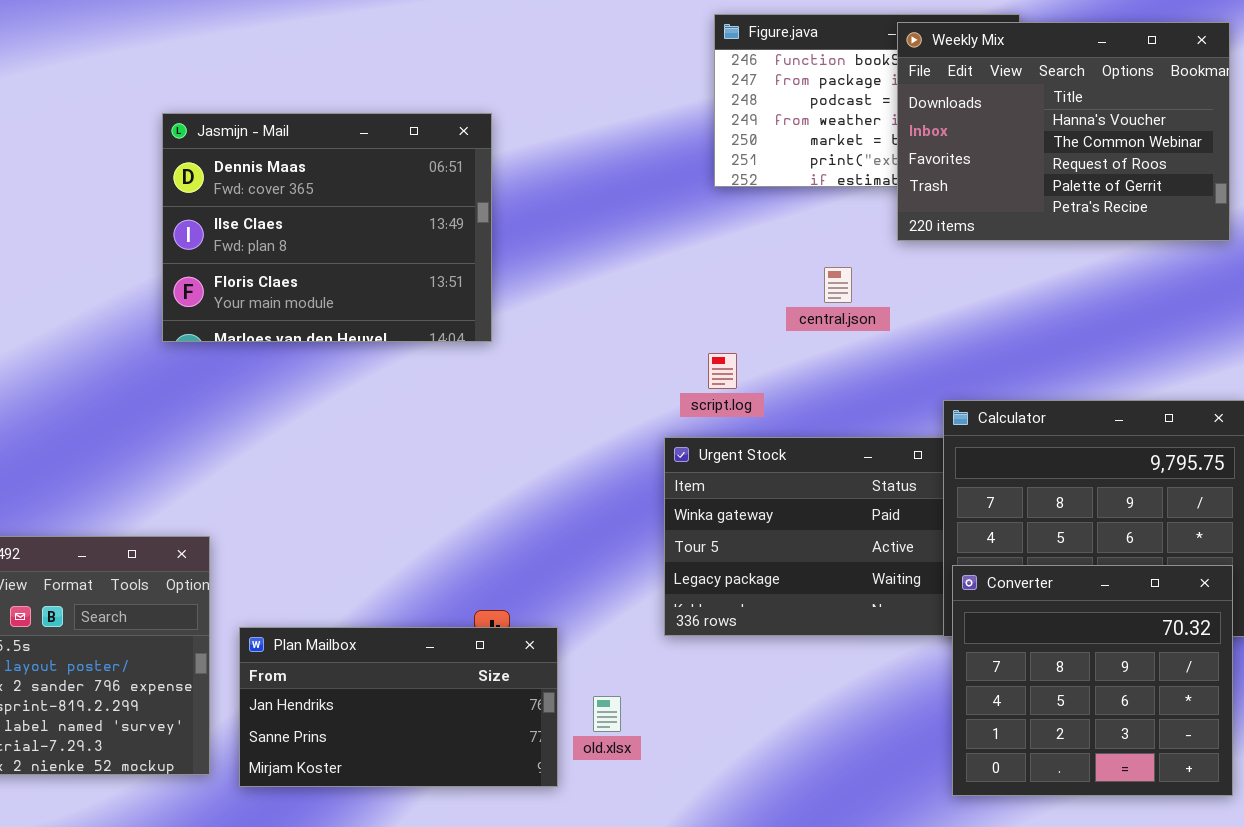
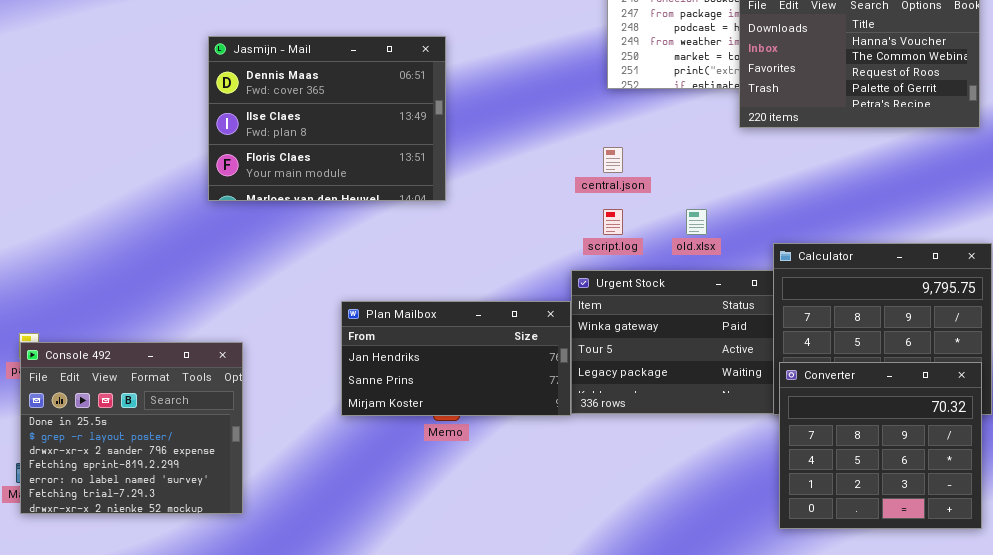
central.json: [824,267,852,303] -> [603,147,623,173], moved
Plan Mailbox: [239,627,558,787] -> [341,301,571,416], moved
old.xlsx: [593,696,621,732] -> [686,209,707,235], moved

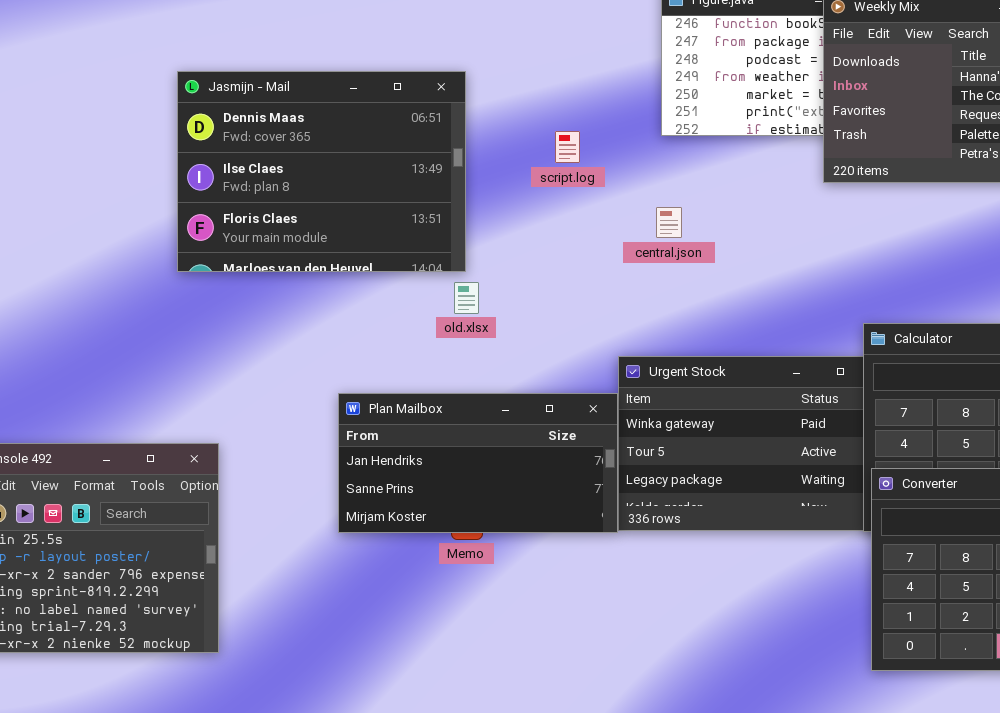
script.log: [603,209,623,235] -> [555,131,580,163], moved
old.xlsx: [686,209,707,235] -> [454,282,479,314], moved

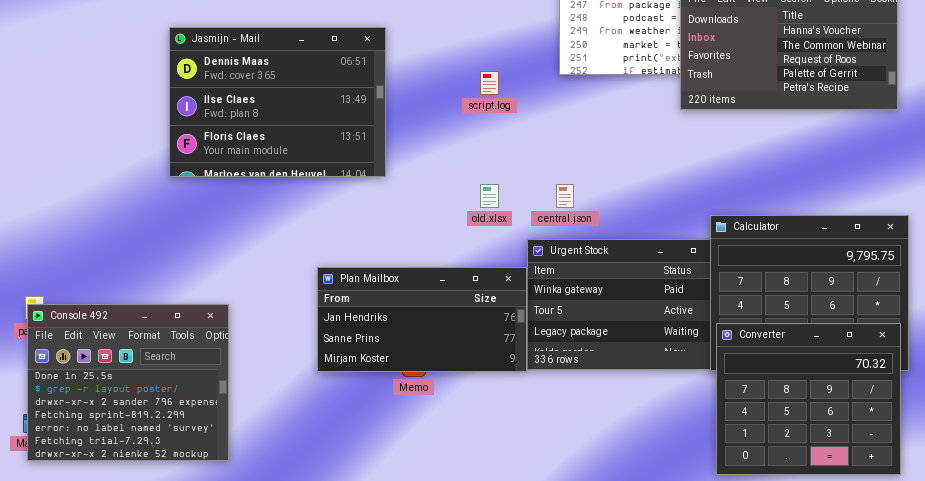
Jasmijn - Mail: [177,71,466,272] -> [169,27,386,177], moved
central.json: [656,207,682,238] -> [556,184,574,208], moved
old.xlsx: [454,282,479,314] -> [480,184,499,208], moved

